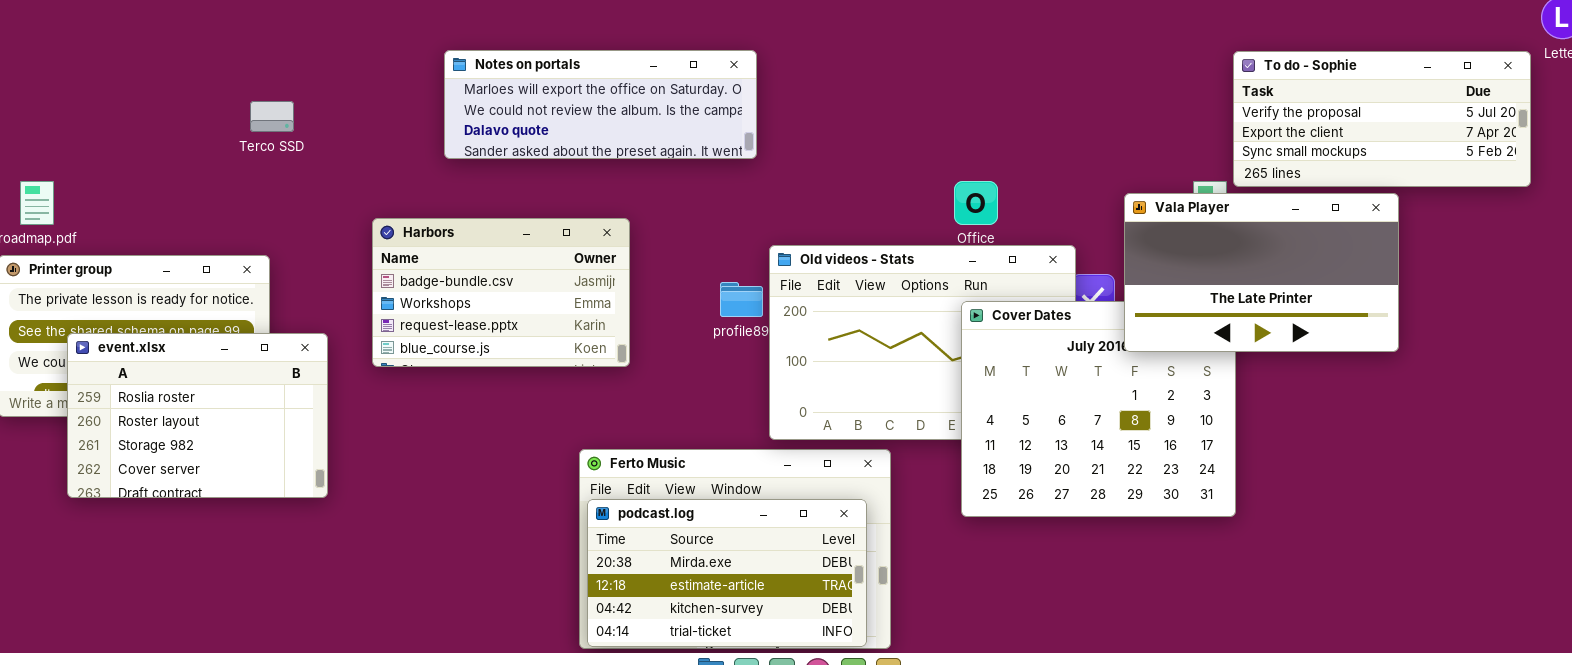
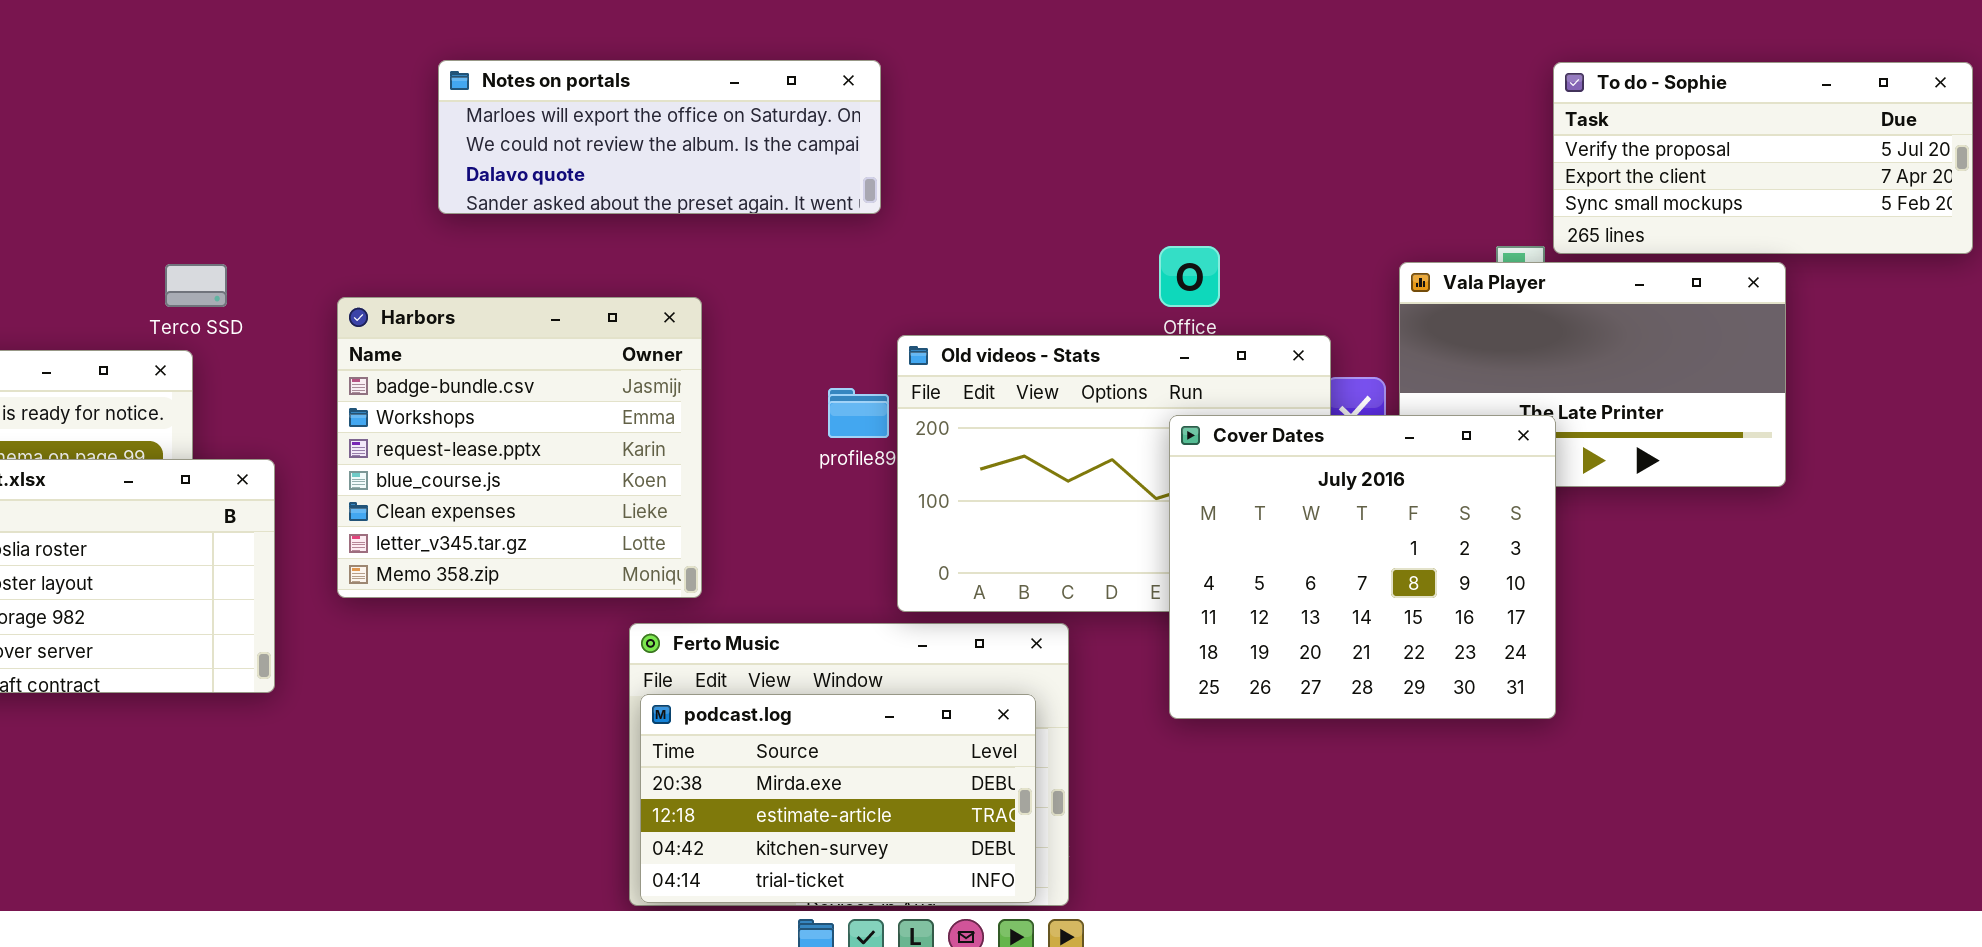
Terco SSD: [250,101,294,132] -> [165,264,227,307], moved
Harbors: [372,218,630,367] -> [337,297,702,598], resized
Cover Dates: [961,301,1236,517] -> [1169,415,1556,719], raised

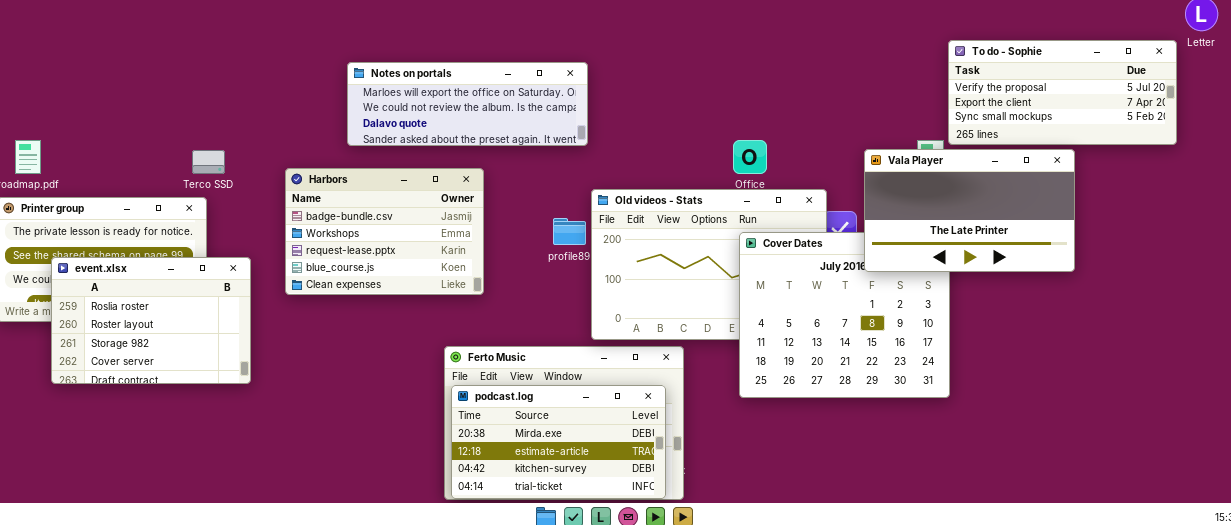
Notes on portals: [438,60,881,214] -> [347,62,588,146], moved
Vala Player: [1399,262,1786,487] -> [864,149,1075,272], raised
Harbors: [337,297,702,598] -> [285,168,484,295], resized

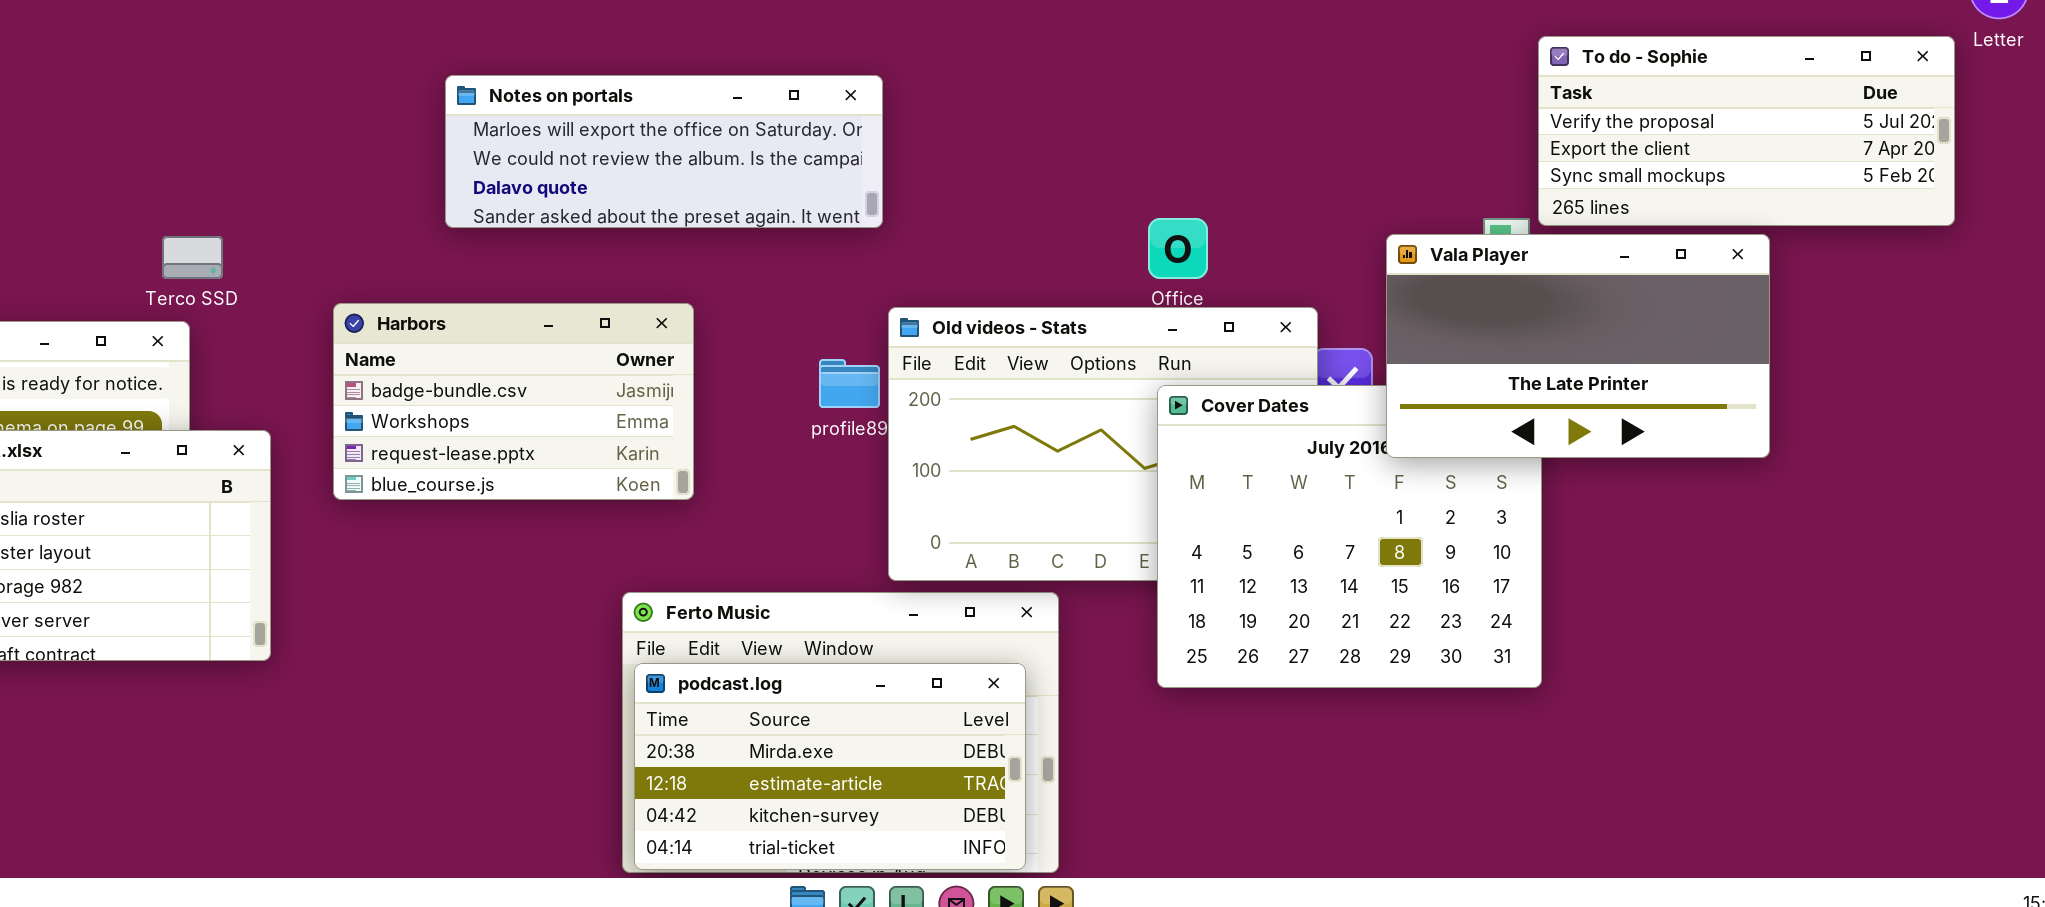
Harbors: [285,168,484,295] -> [333,303,694,500], resized

